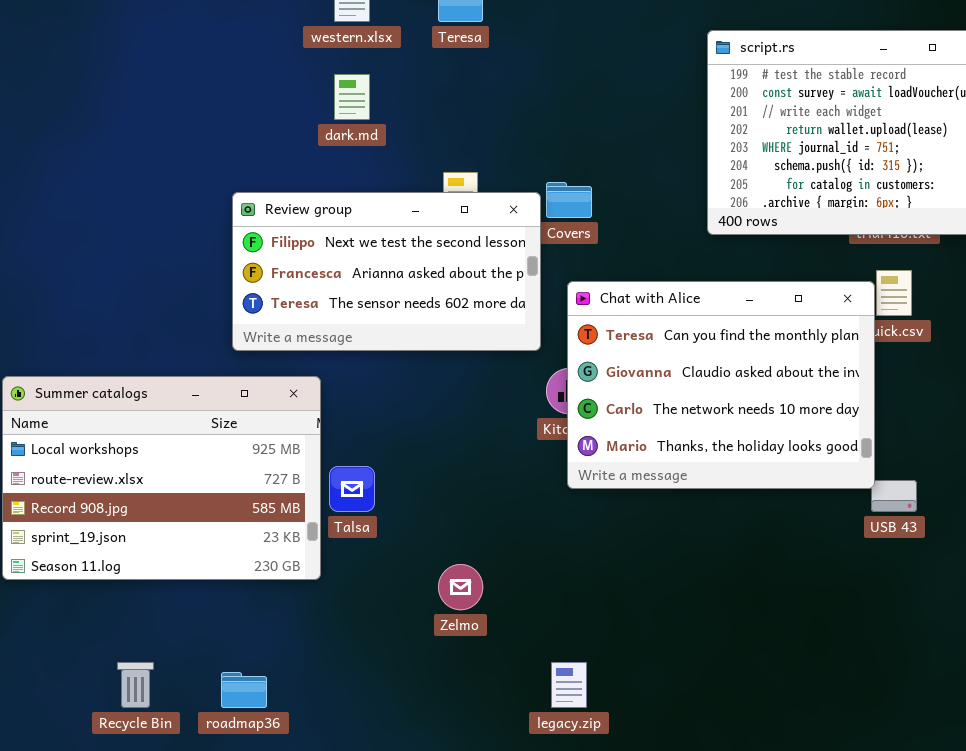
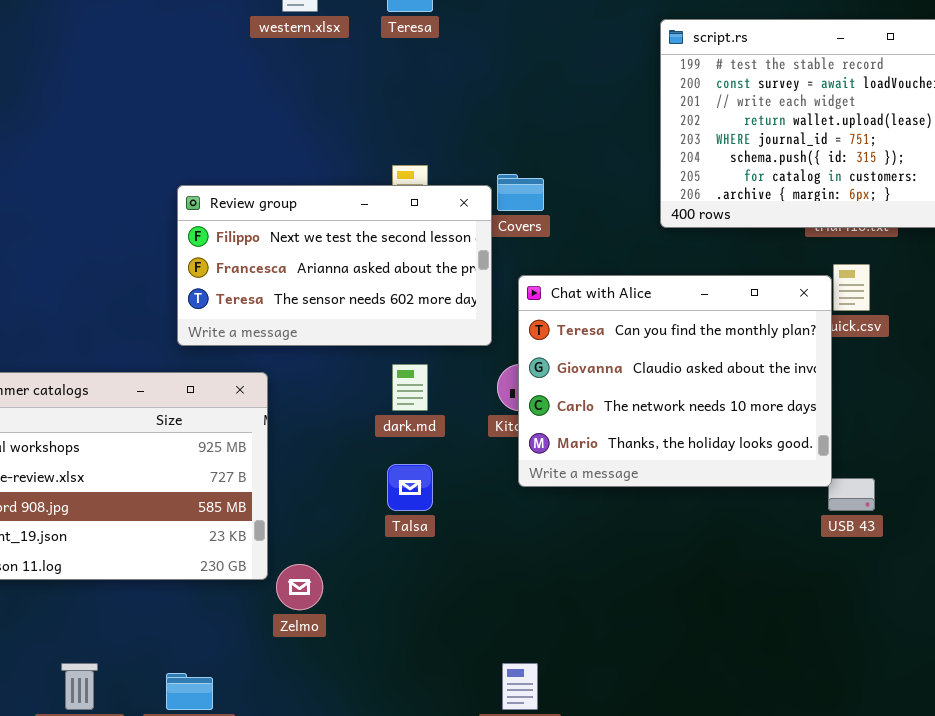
dark.md: [334,74,370,120] -> [392,364,428,411], moved
Talsa: [329,466,375,512] -> [387,464,433,511], moved
Zelmo: [438,564,483,610] -> [276,564,323,610], moved

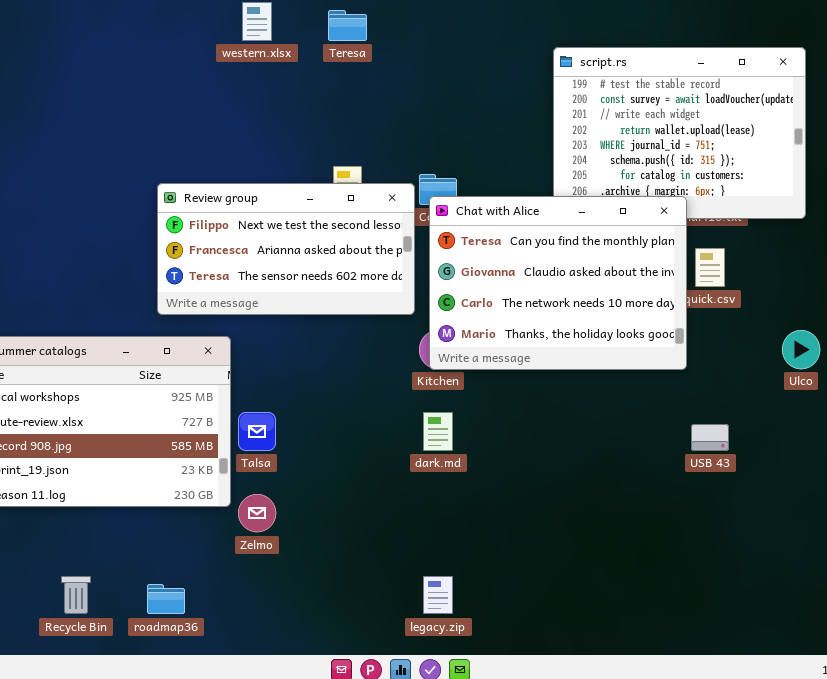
Chat with Alice: [518,275,832,487] -> [429,196,687,370], moved
dark.md: [392,364,428,411] -> [423,412,453,451], moved
Talsa: [387,464,433,511] -> [238,412,276,451], moved

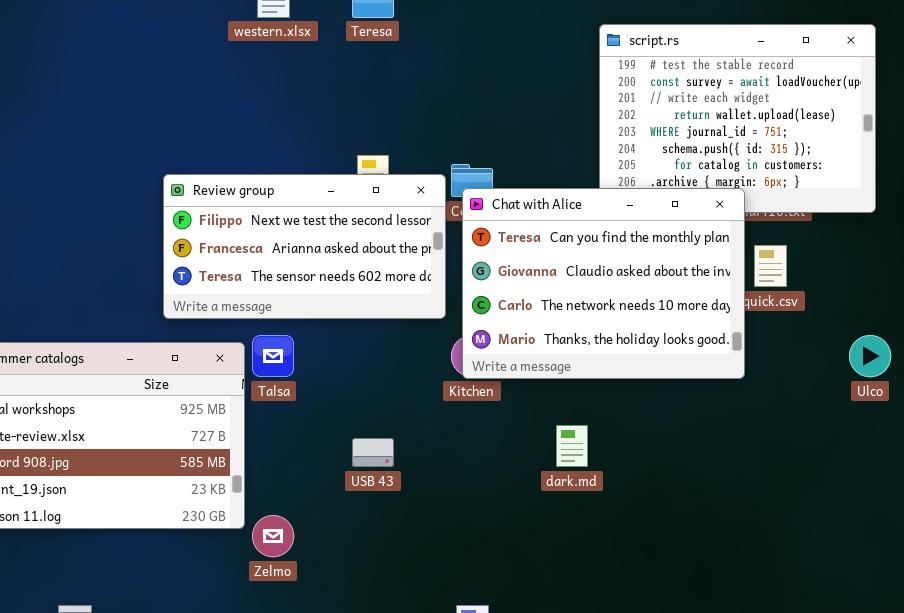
Talsa: [238,412,276,451] -> [252,335,294,377], moved
dark.md: [423,412,453,451] -> [556,425,588,467], moved
USB 43: [691,424,729,451] -> [352,438,394,467], moved

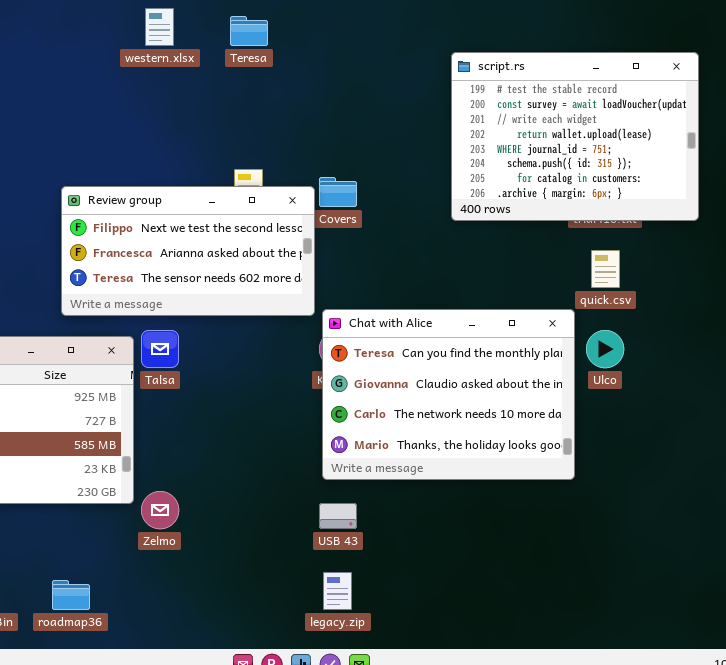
Chat with Alice: [462,188,745,379] -> [322,309,575,480], moved
Ulco: [849,335,891,377] -> [586,330,624,368], moved
USB 43: [352,438,394,467] -> [319,503,357,529], moved

